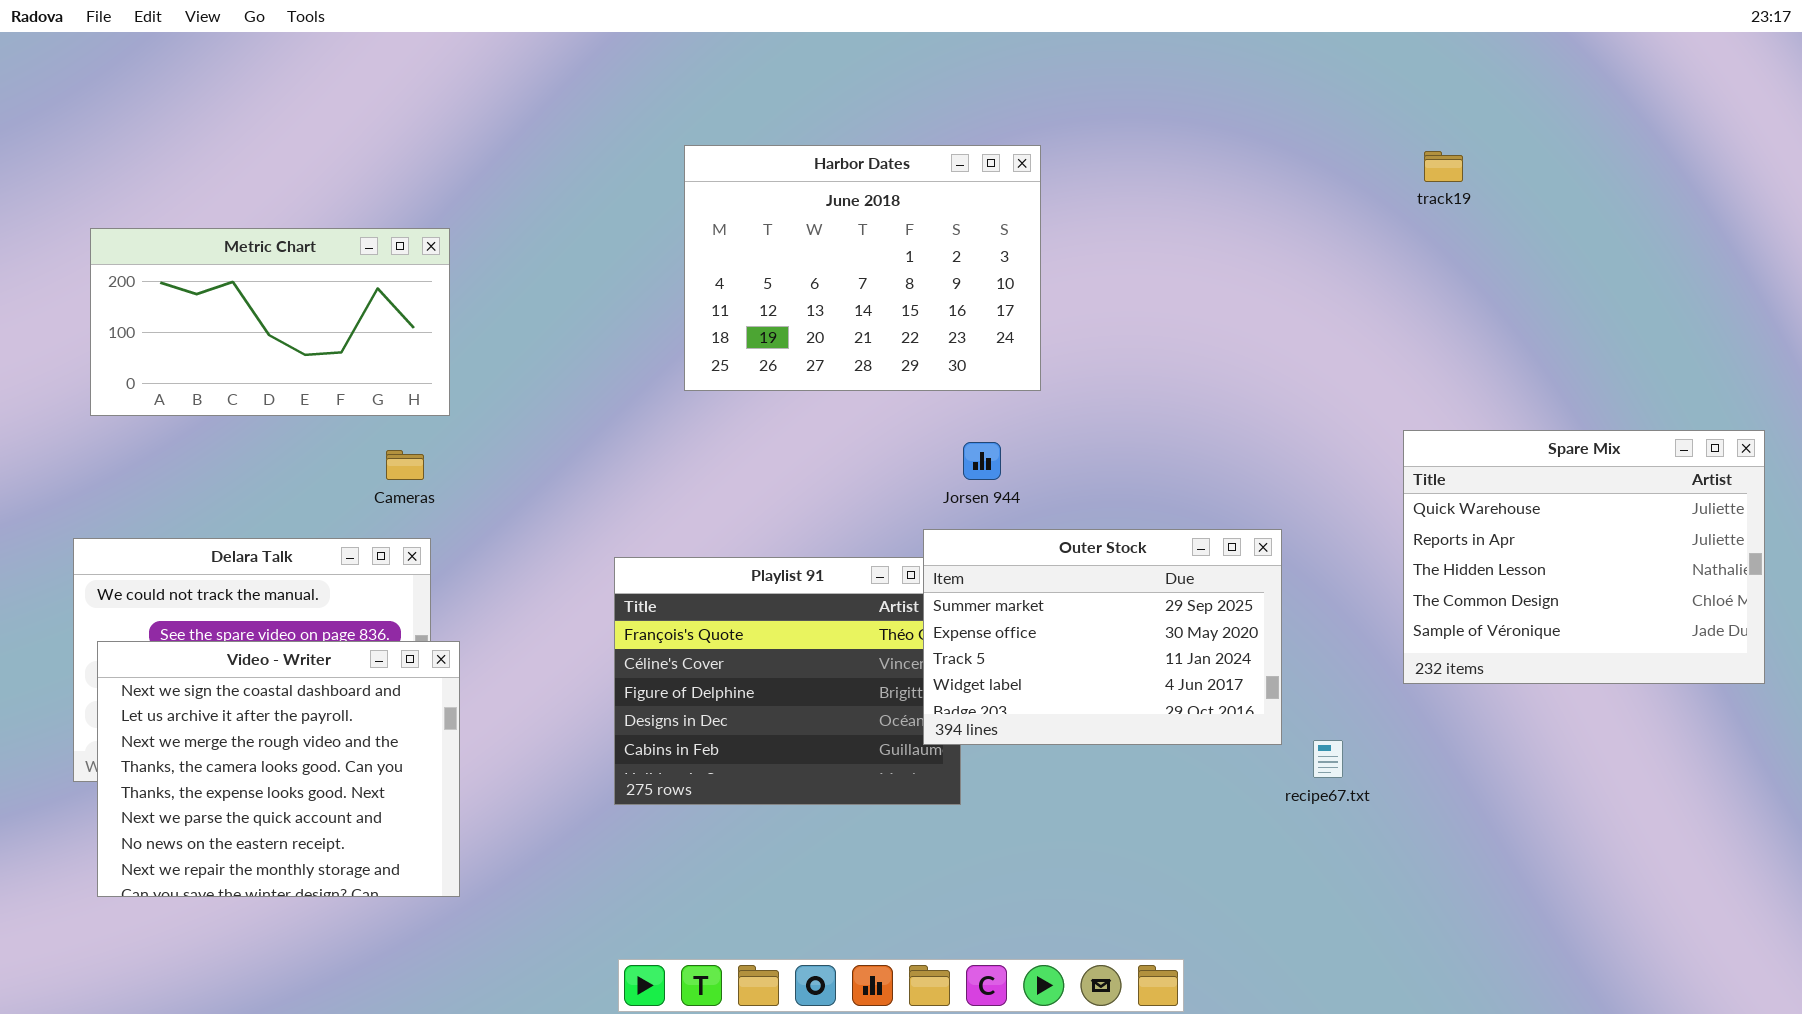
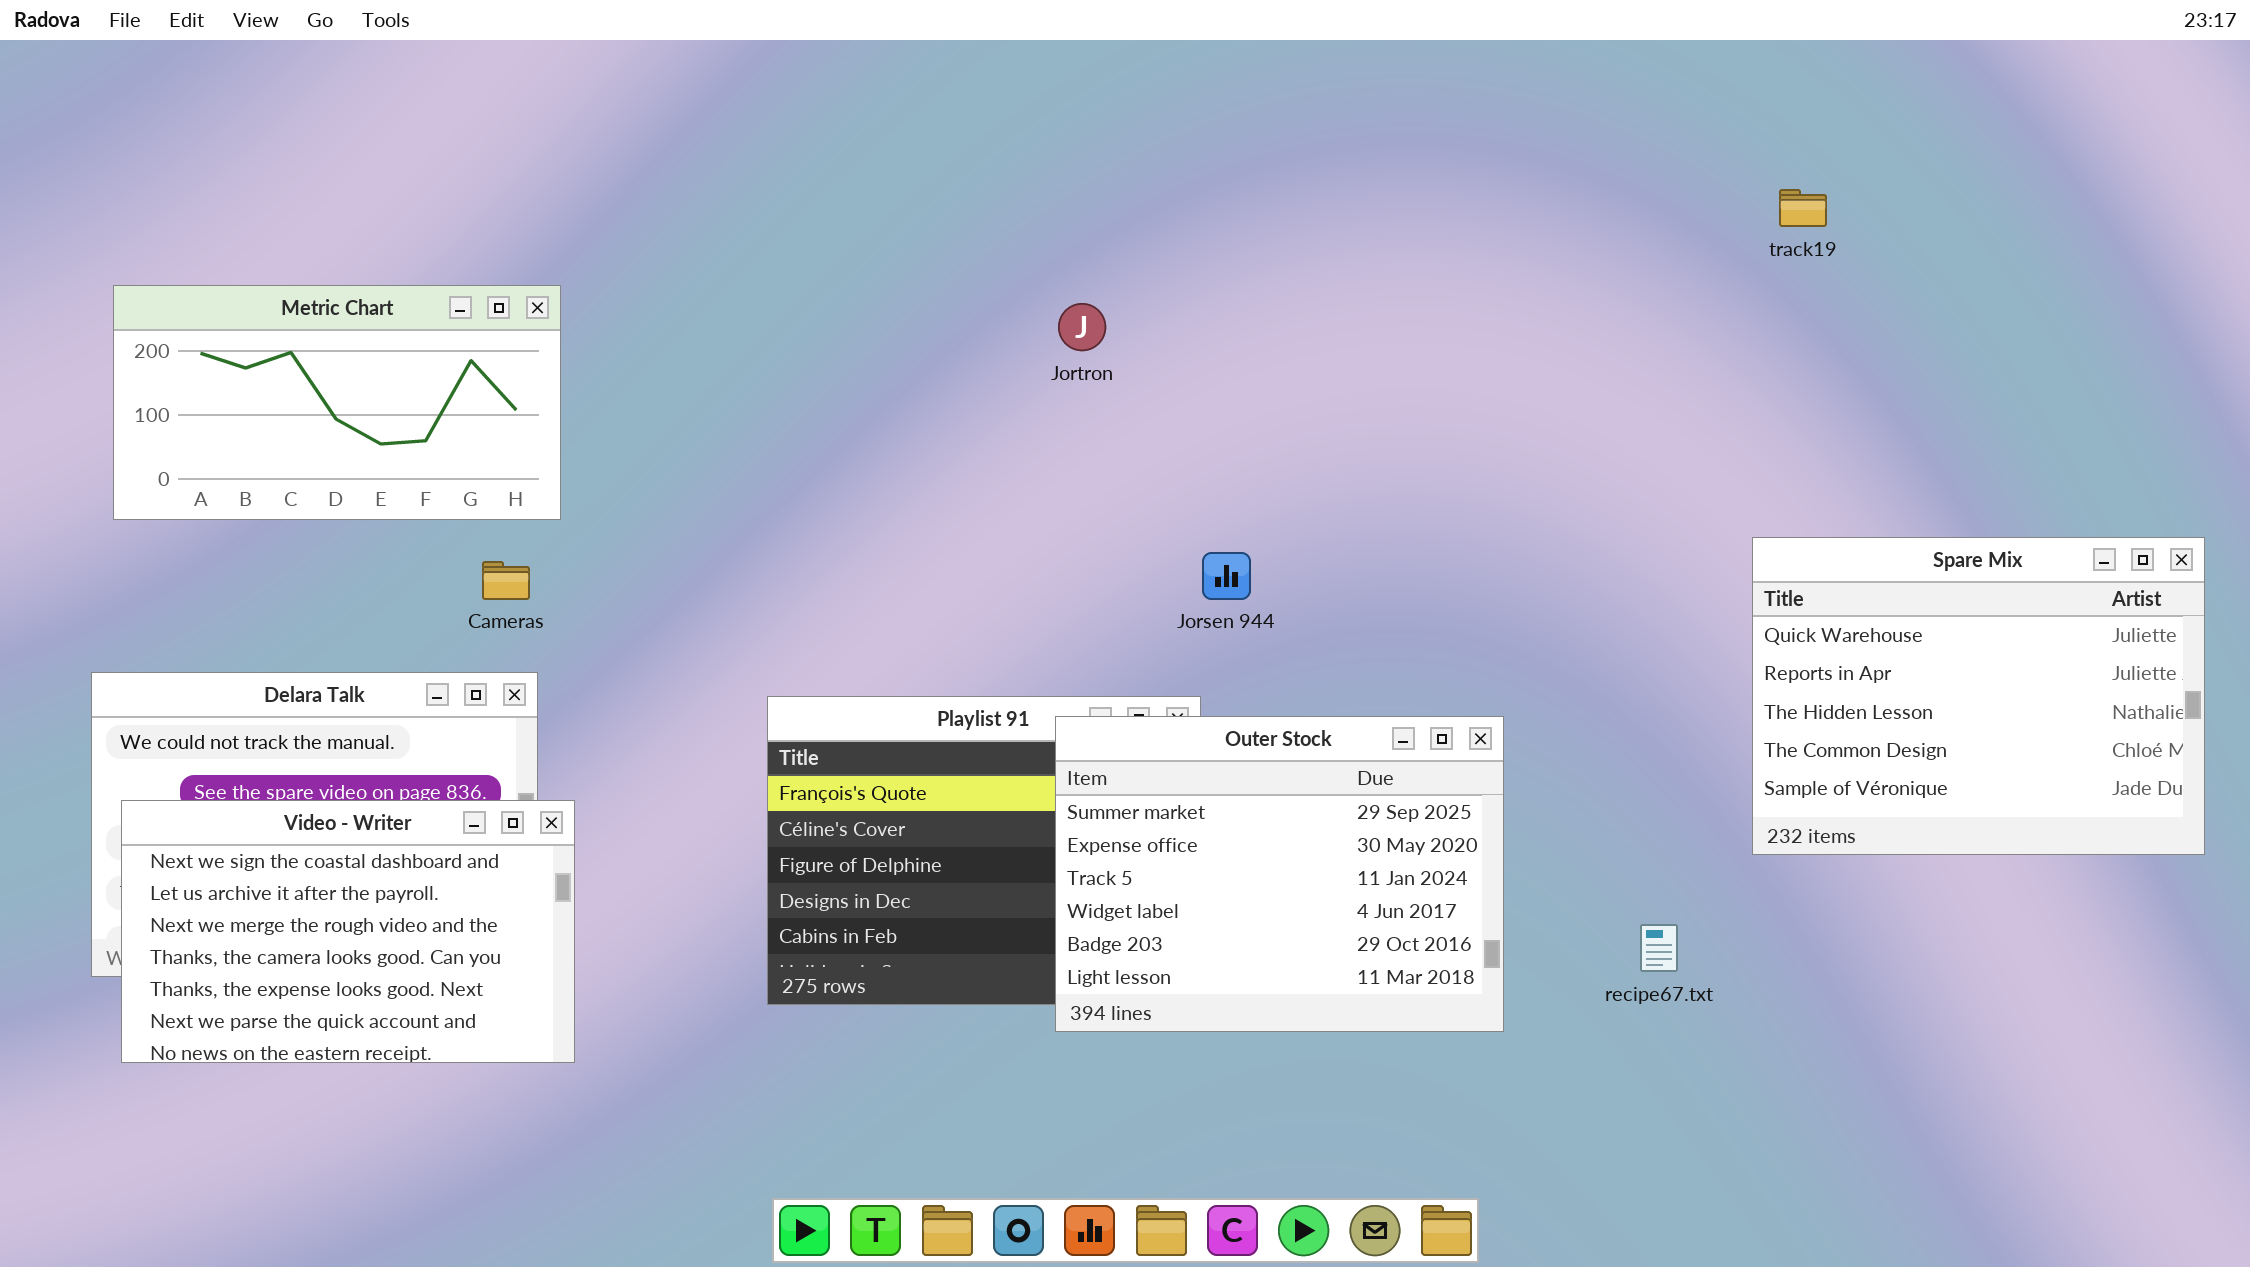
Harbor Dates: [684,145,1041,391] -> none, closed
Outer Stock: [923,529,1282,745] -> [1055,716,1504,1032], moved, resized
Video - Writer: [97,641,460,897] -> [121,800,575,1063], resized

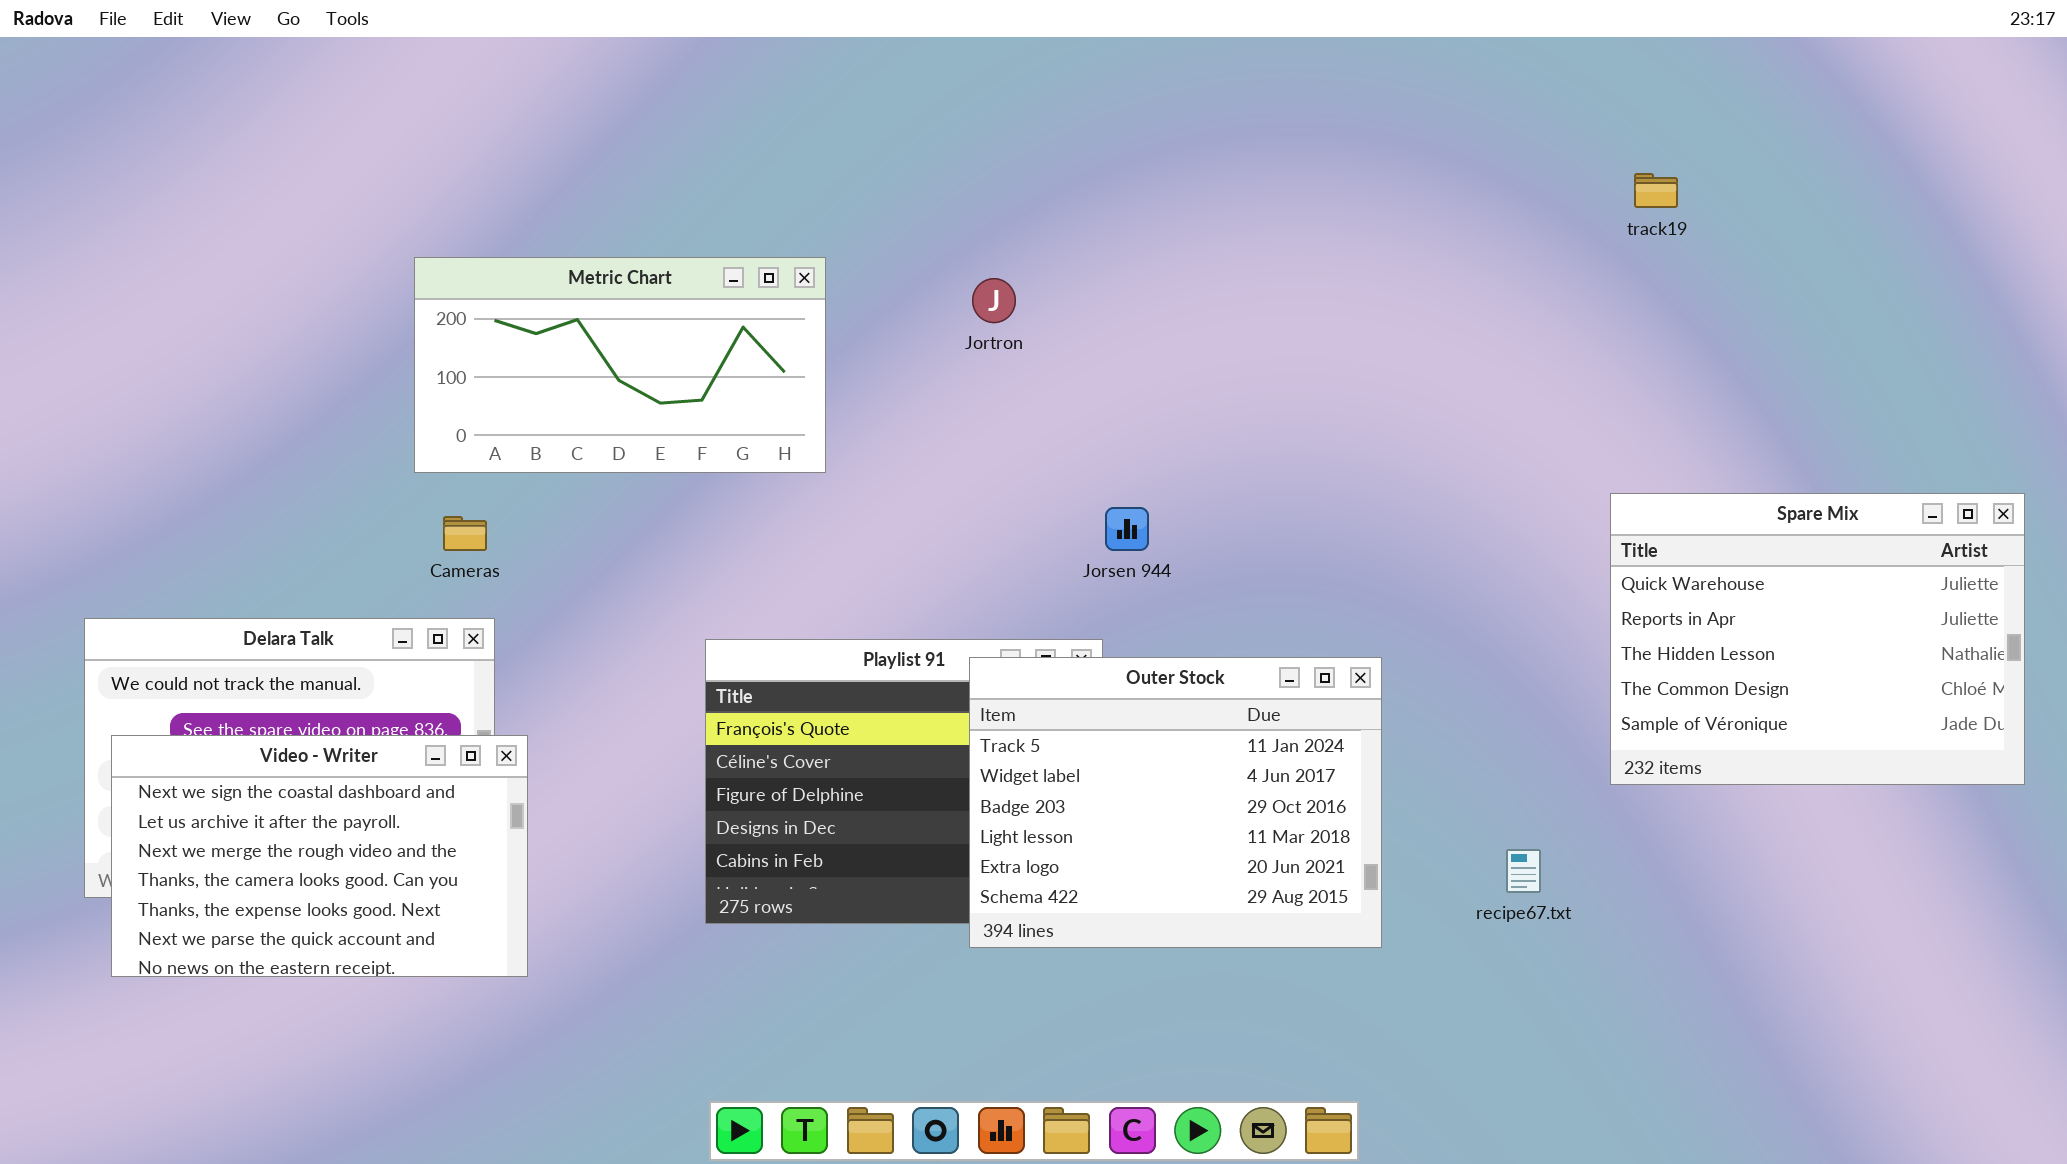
Metric Chart: [113,285,561,520] -> [414,257,826,473], moved
Outer Stock: [1055,716,1504,1032] -> [969,657,1382,948], scrolled down 2 rows

